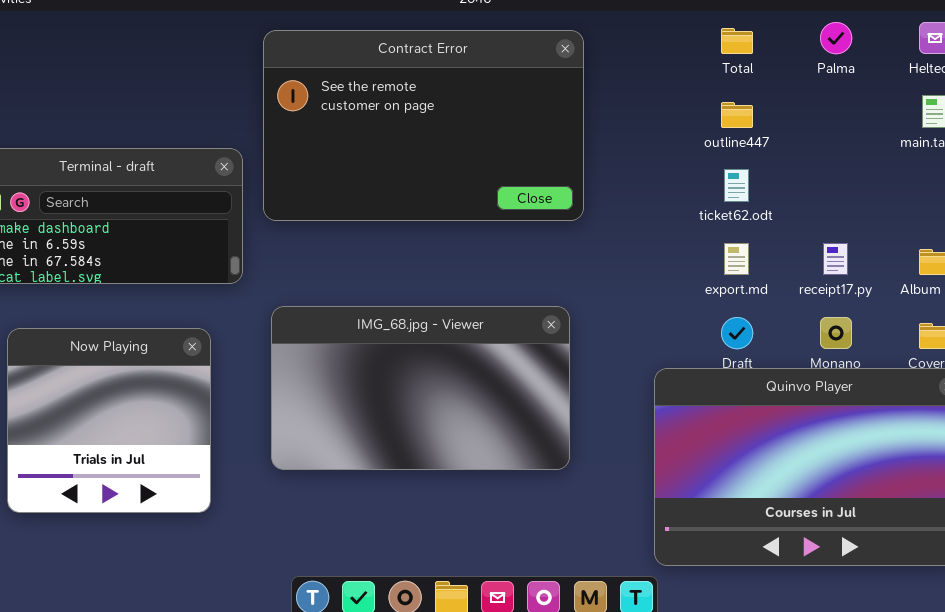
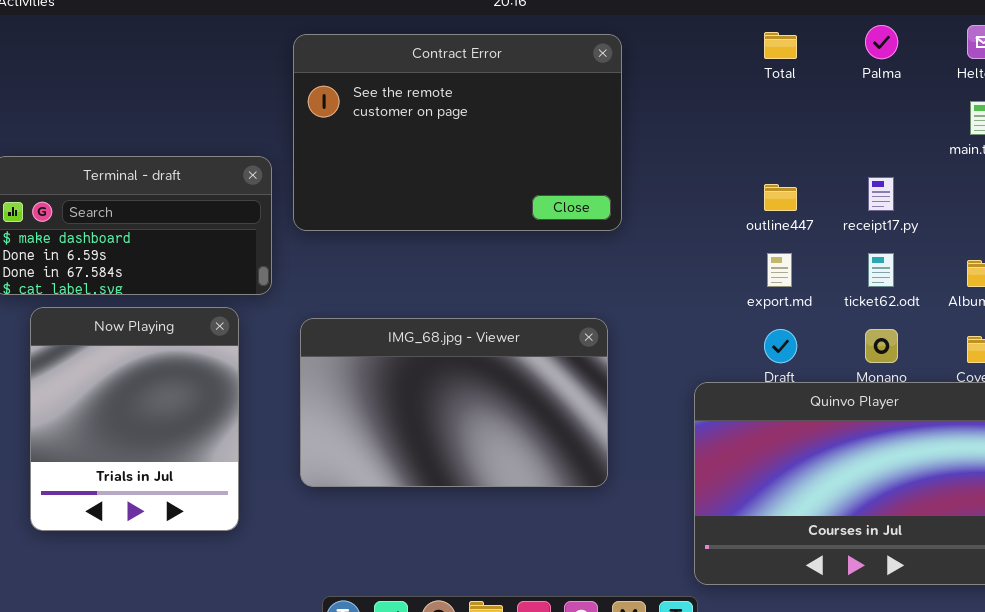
outline447: [721,102,753,128] -> [764,184,797,211], moved
ticket62.odt: [724,169,749,202] -> [868,253,894,287], moved
receipt17.py: [823,243,848,275] -> [868,177,894,211], moved
Now Playing: [7,328,211,513] -> [30,307,239,531], resized

